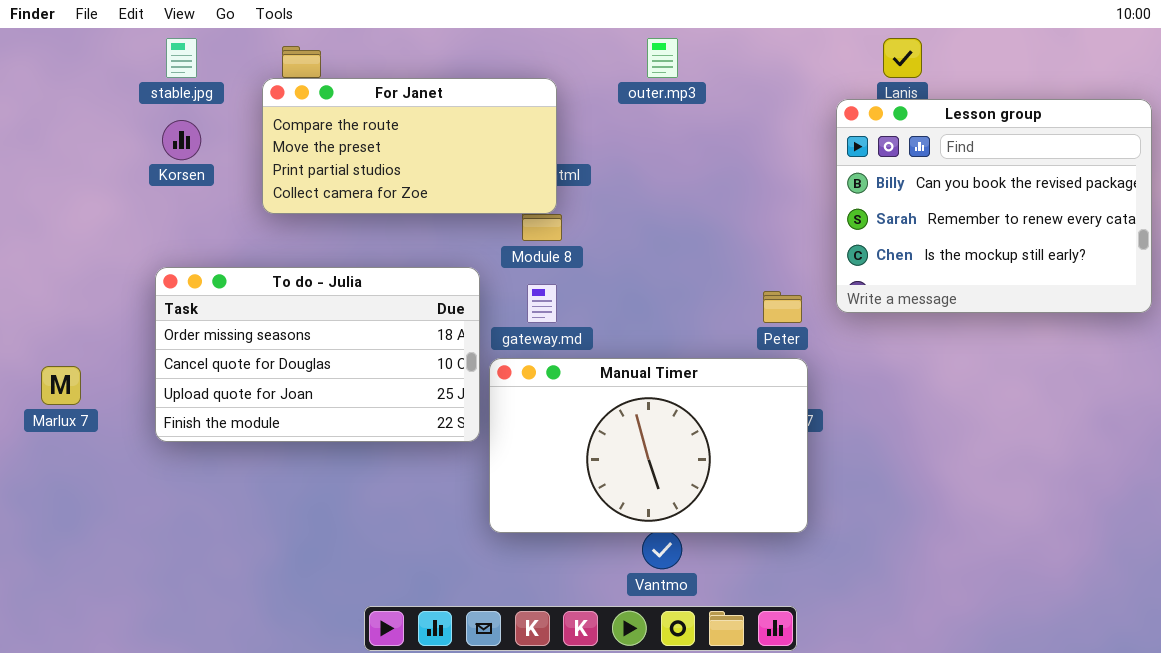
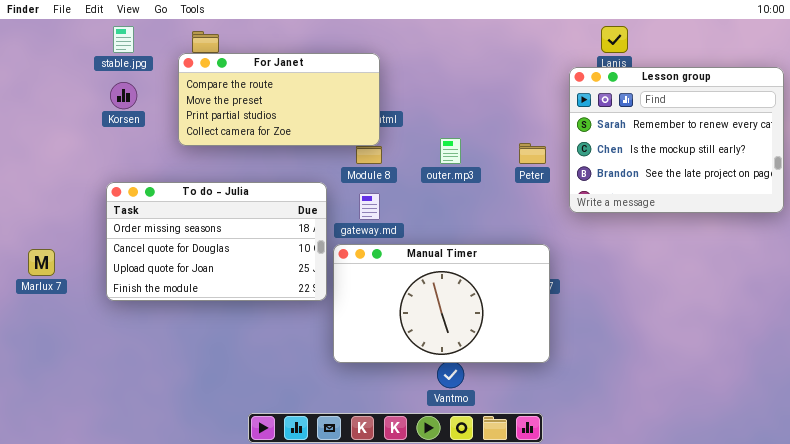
outer.mp3: [647,38,678,78] -> [440,138,461,164], moved
Lesson group: [836,99,1152,313] -> [569,67,784,213], scrolled down 1 row
Peter: [763,291,802,323] -> [519,143,546,164], moved

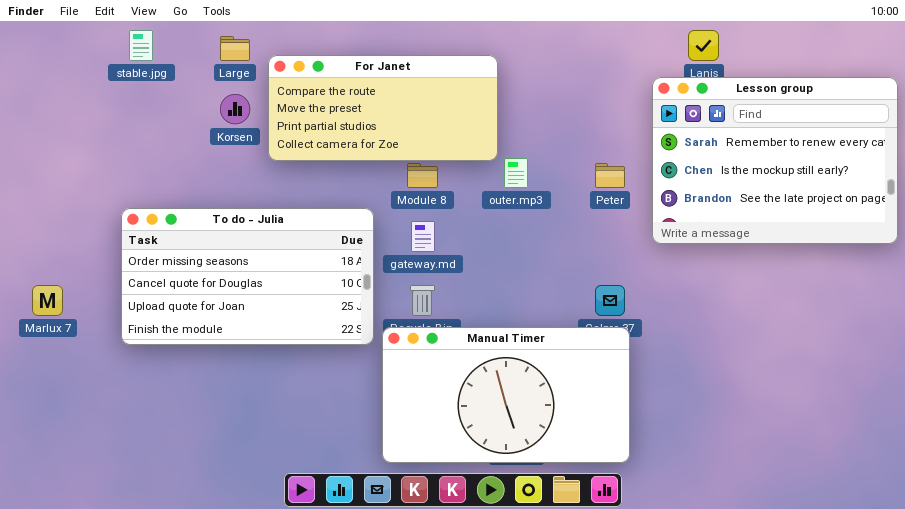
For Janet: [178,53,380,146] -> [268,55,498,161], moved
Korsen: [110,82,137,109] -> [220,94,250,124], moved
Manual Timer: [333,244,550,363] -> [382,327,630,463], moved

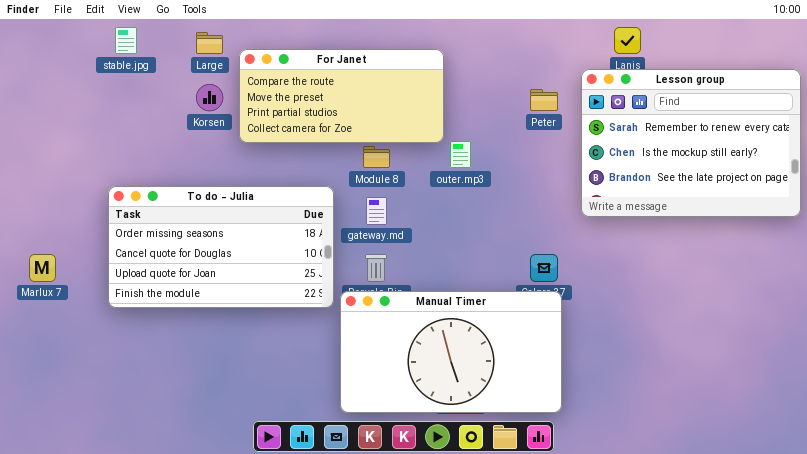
Peter: [595,163,625,188] -> [530,89,558,111], moved

